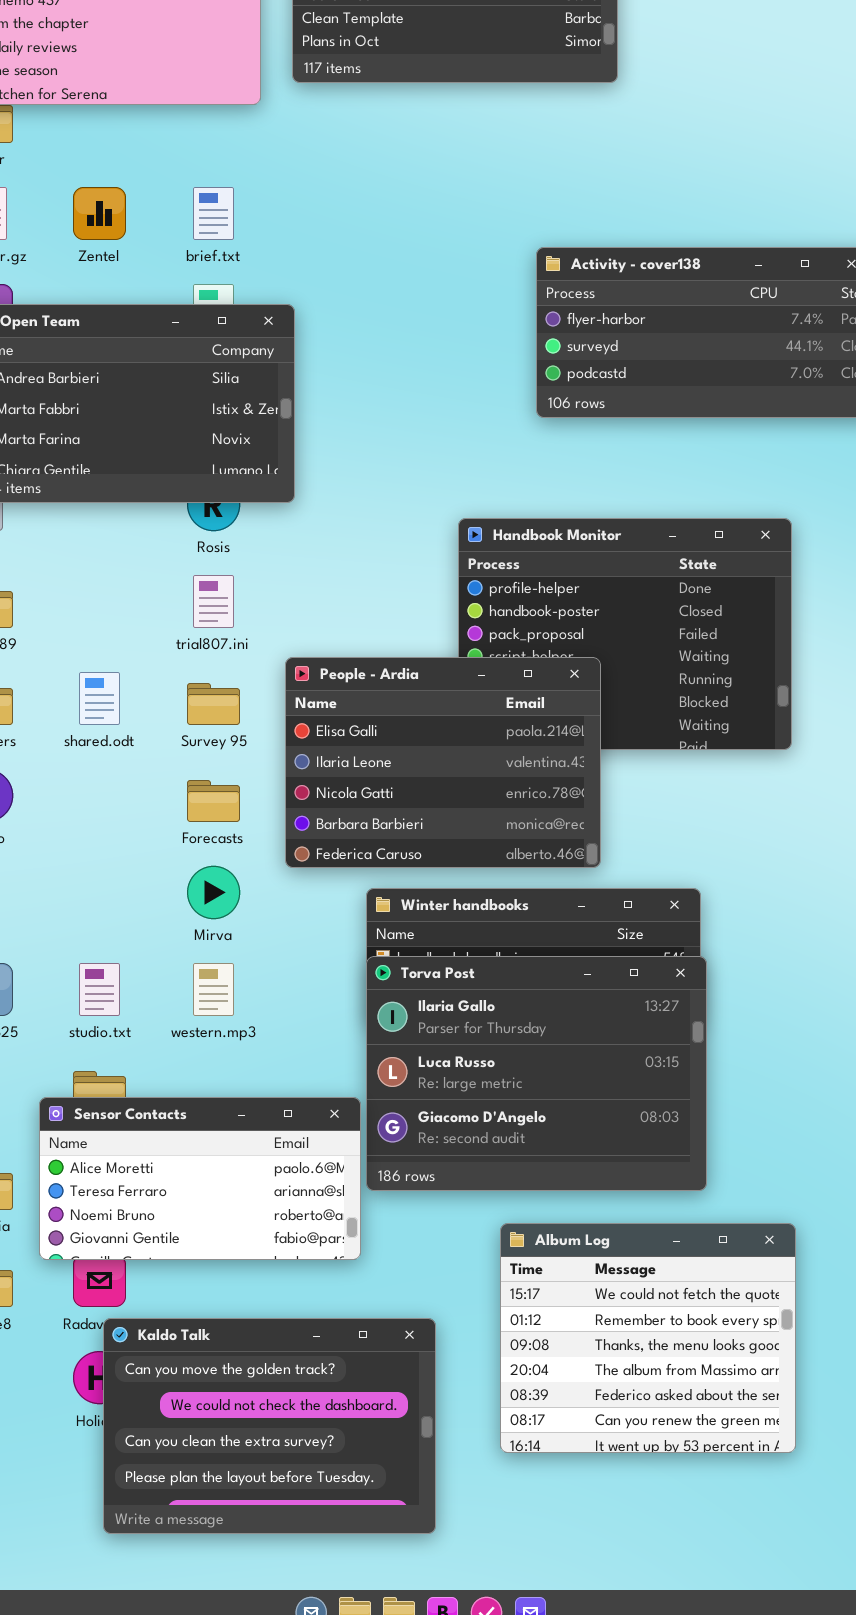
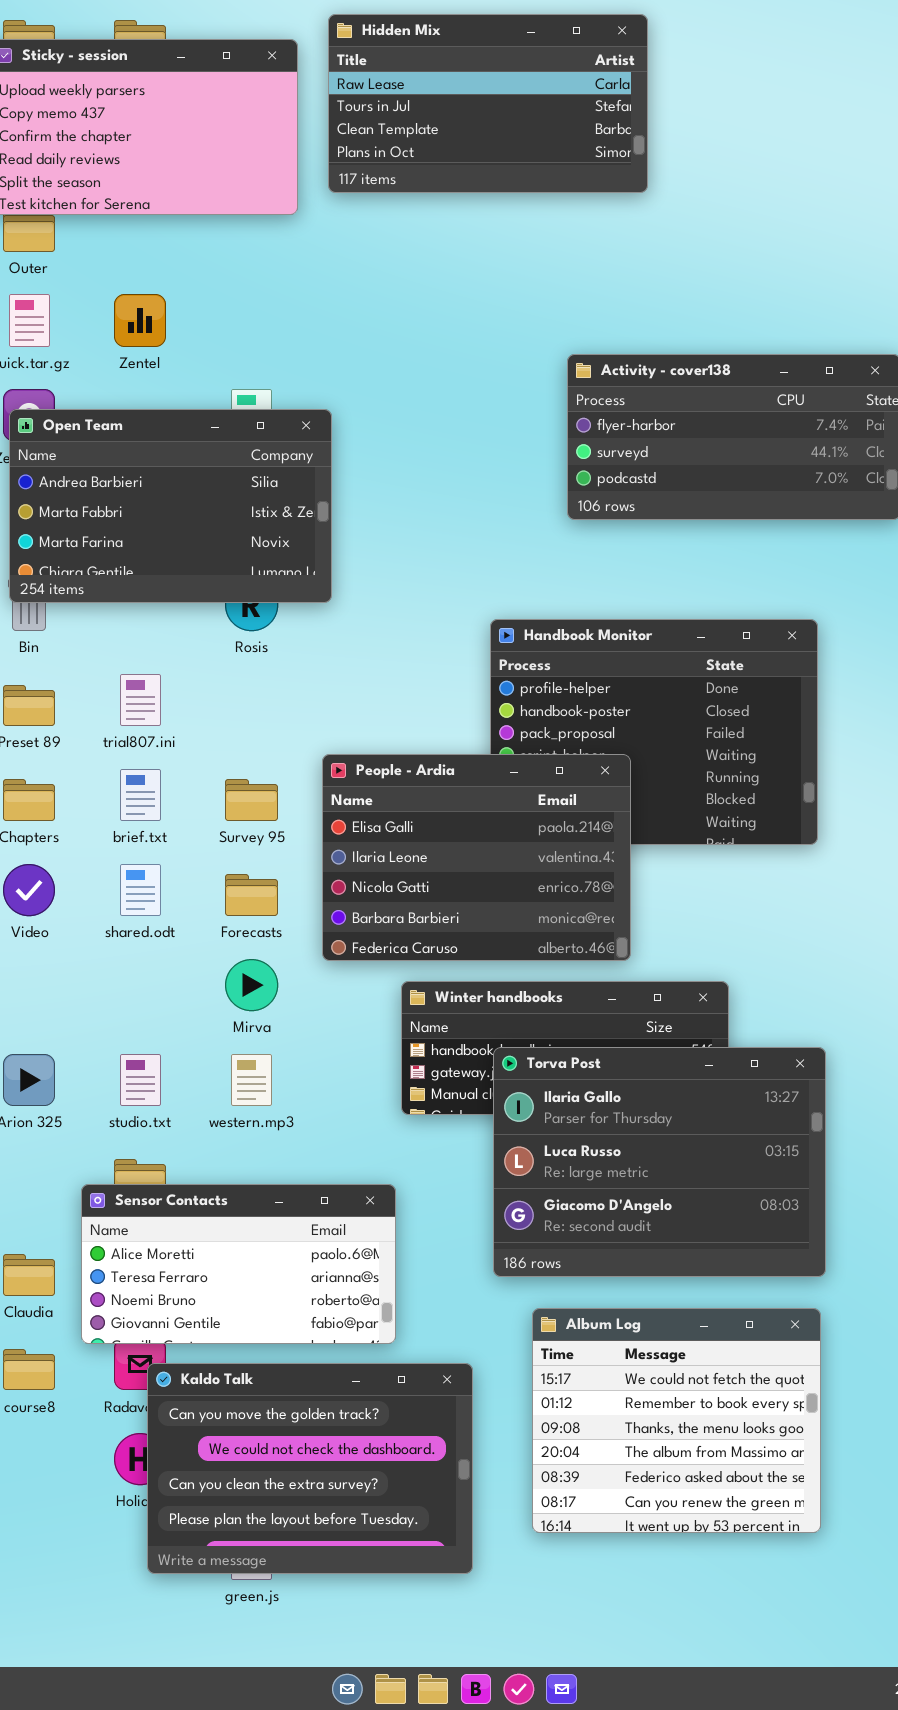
brief.txt: [193,187,234,240] -> [120,769,161,821], moved
trial807.ini: [193,575,234,628] -> [120,674,161,726], moved
shared.odt: [79,672,120,725] -> [120,864,161,916], moved
Torva Post: [366,956,707,1191] -> [493,1047,826,1277], moved
Kaldo Talk: [103,1318,436,1534] -> [147,1363,473,1574], moved

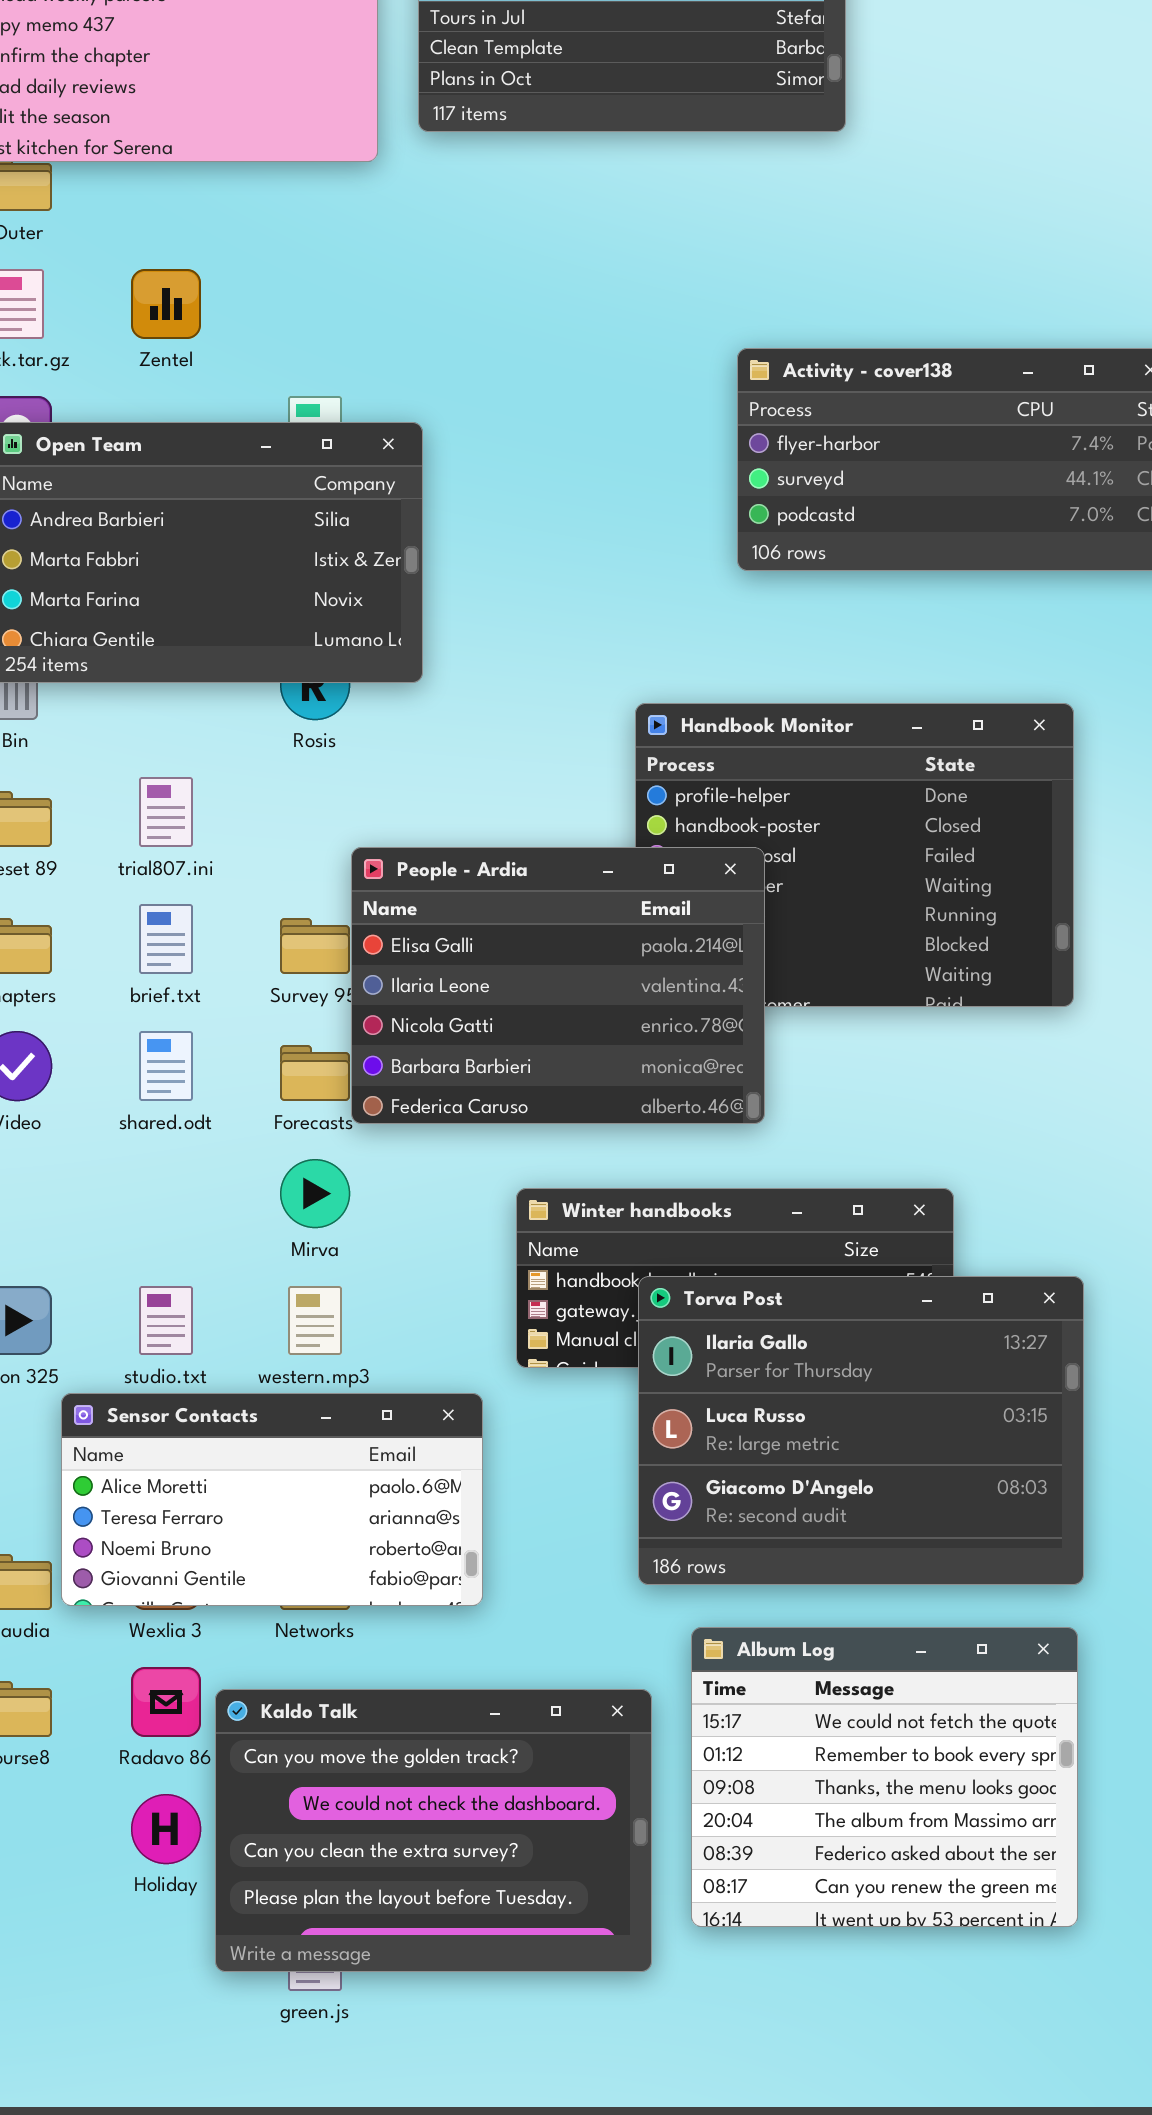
People - Ardia: [322,754,631,961] -> [351,847,765,1124], moved
Sensor Contacts: [81,1184,396,1344] -> [61,1393,483,1606], moved
Kaldo Talk: [147,1363,473,1574] -> [215,1689,652,1972], moved

